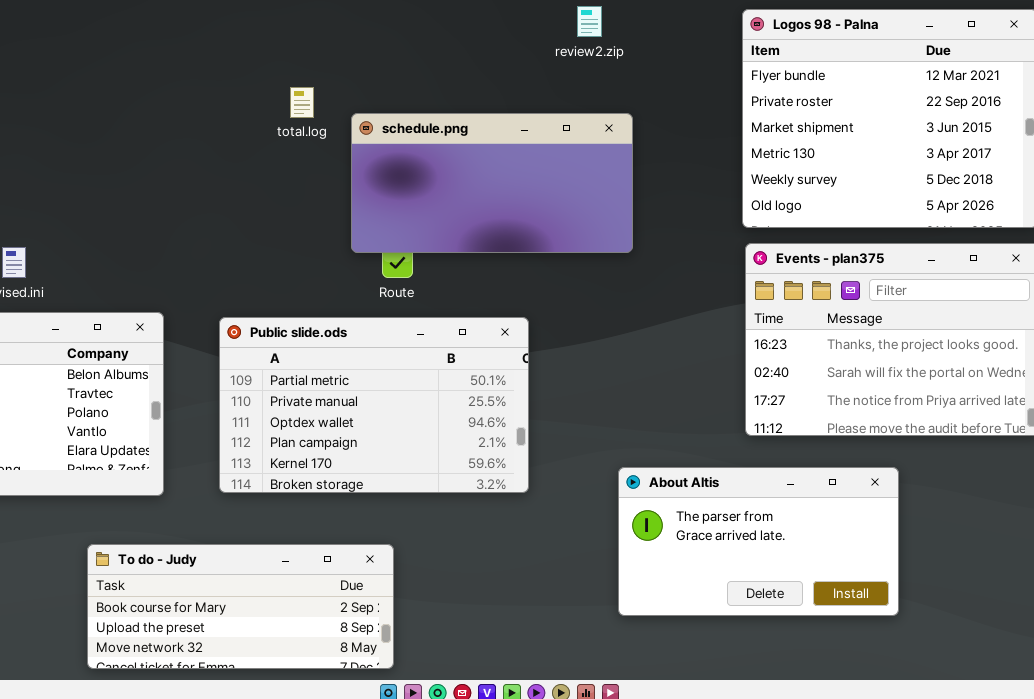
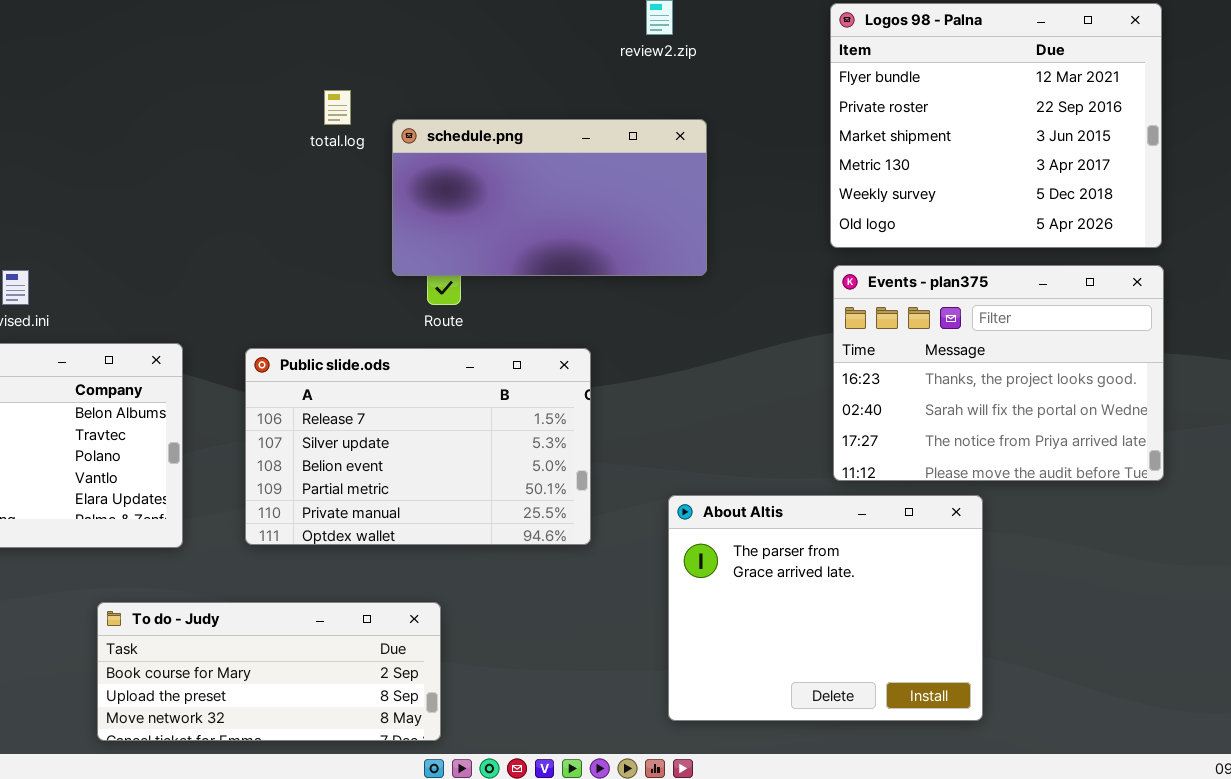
Public slide.ods: [219,317,529,493] -> [245,348,591,545], scrolled up 3 rows
About Altis: [618,467,899,616] -> [668,495,983,721], moved, resized

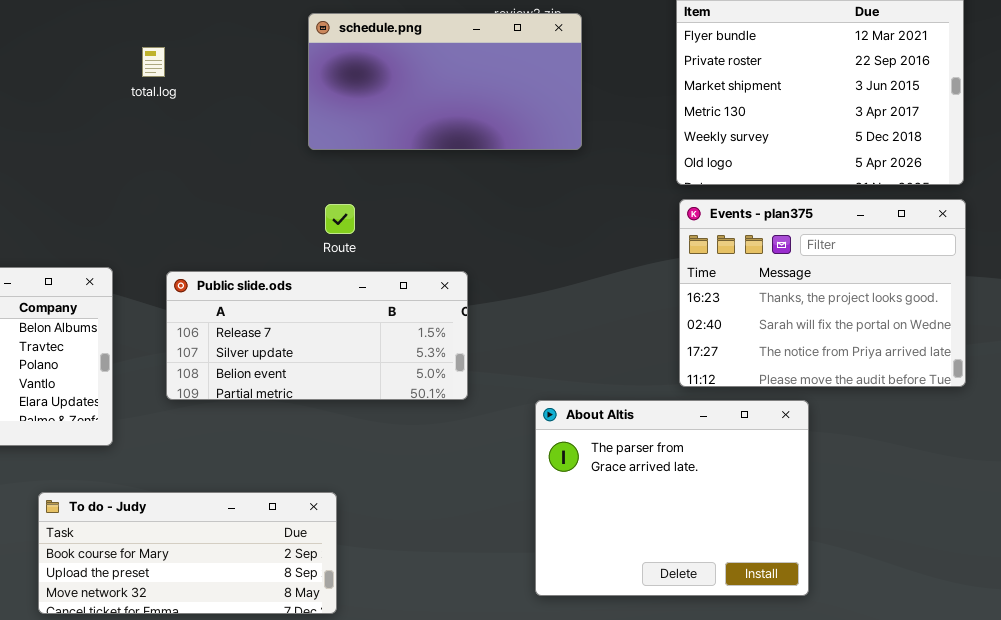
total.log: [324,90,351,125] -> [142,47,165,77], moved
schedule.png: [392,119,707,276] -> [308,13,582,150], moved
Public slide.ods: [245,348,591,545] -> [166,271,468,400], resized

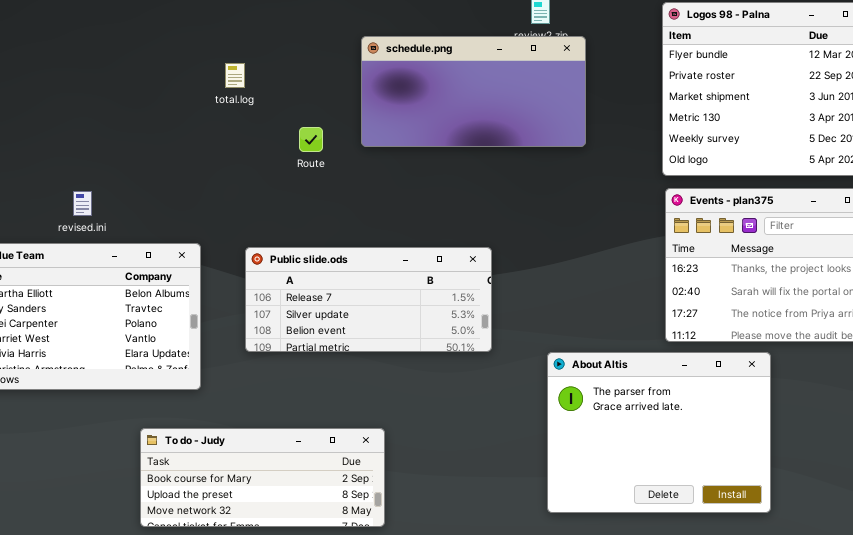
Route: [325,204,355,234] -> [299,127,323,152], moved

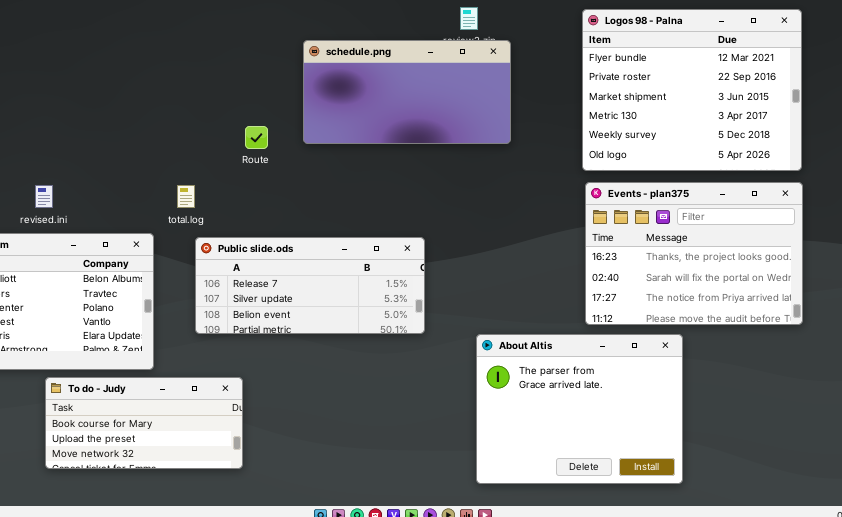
total.log: [225,63,245,88] -> [177,185,195,208], moved
To do - Judy: [140,428,385,527] -> [45,377,243,469], moved, resized

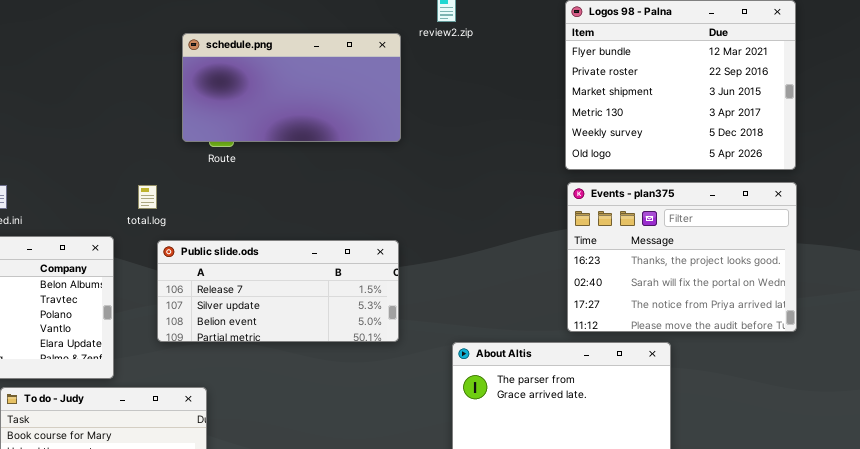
schedule.png: [303,40,511,144] -> [182,33,401,142], moved

